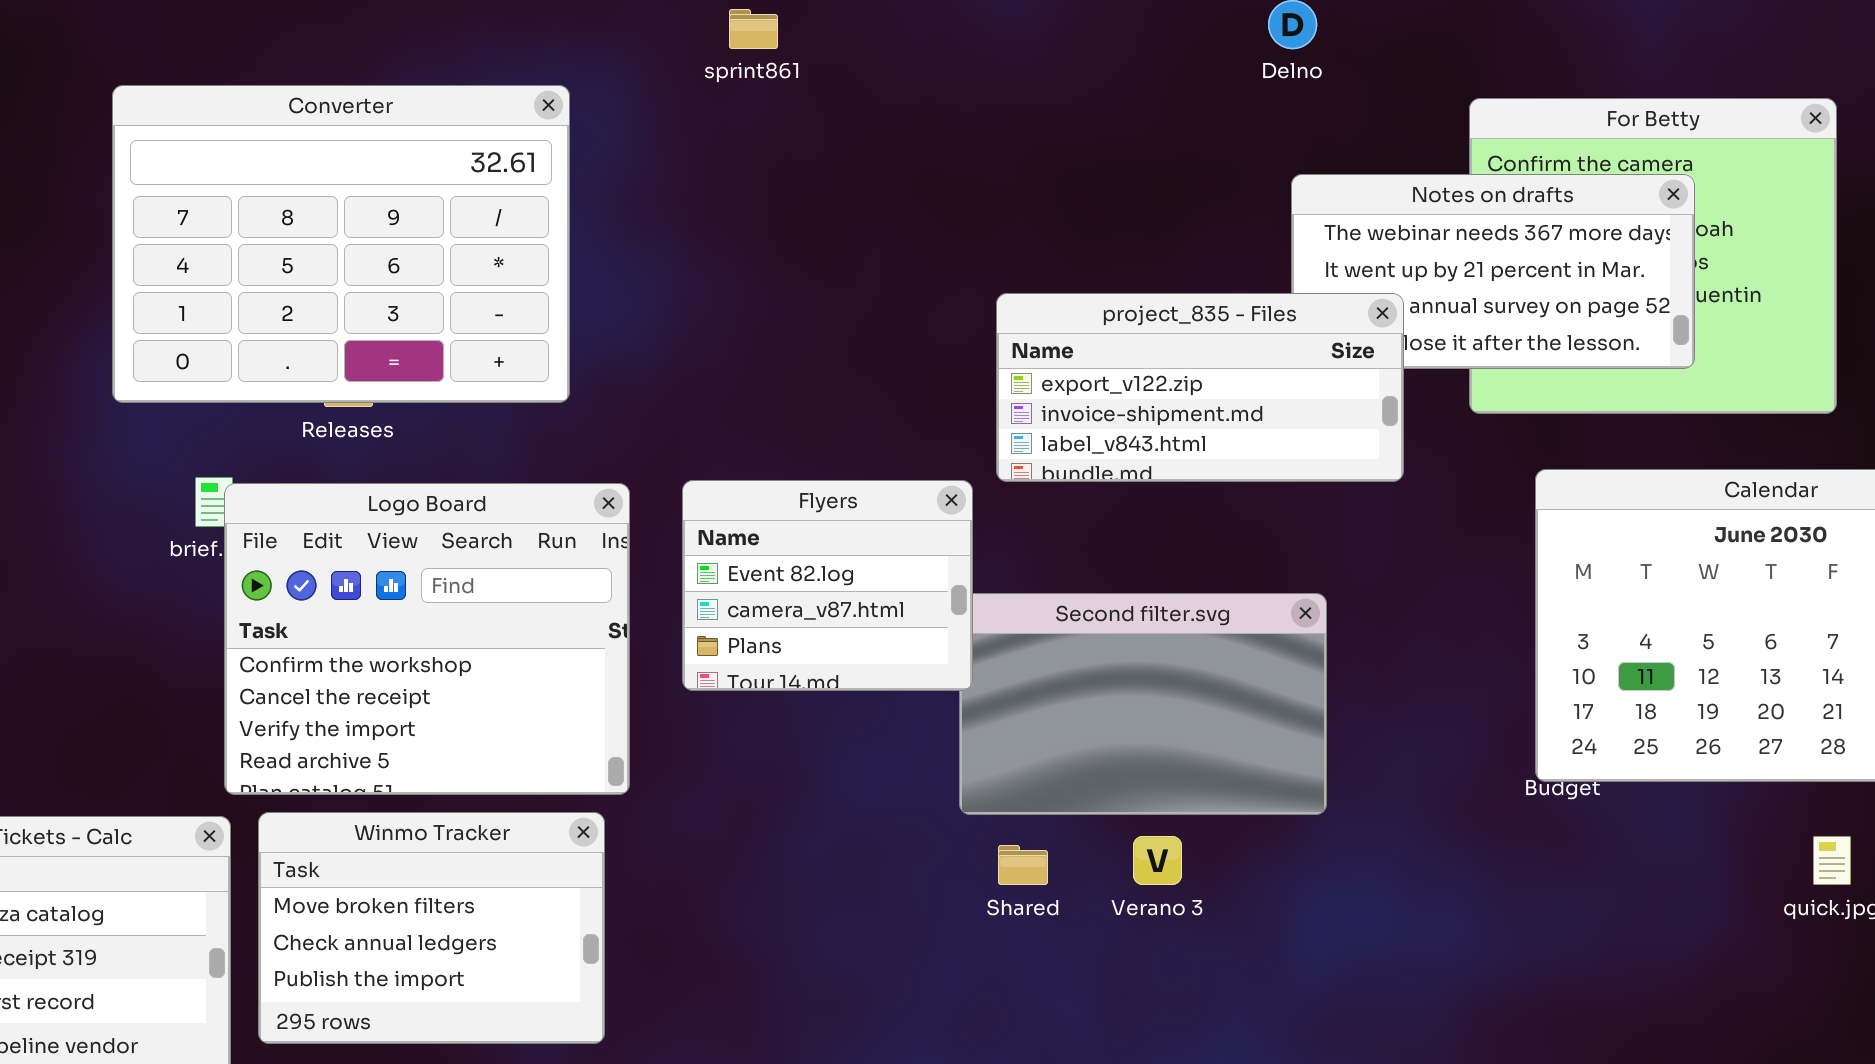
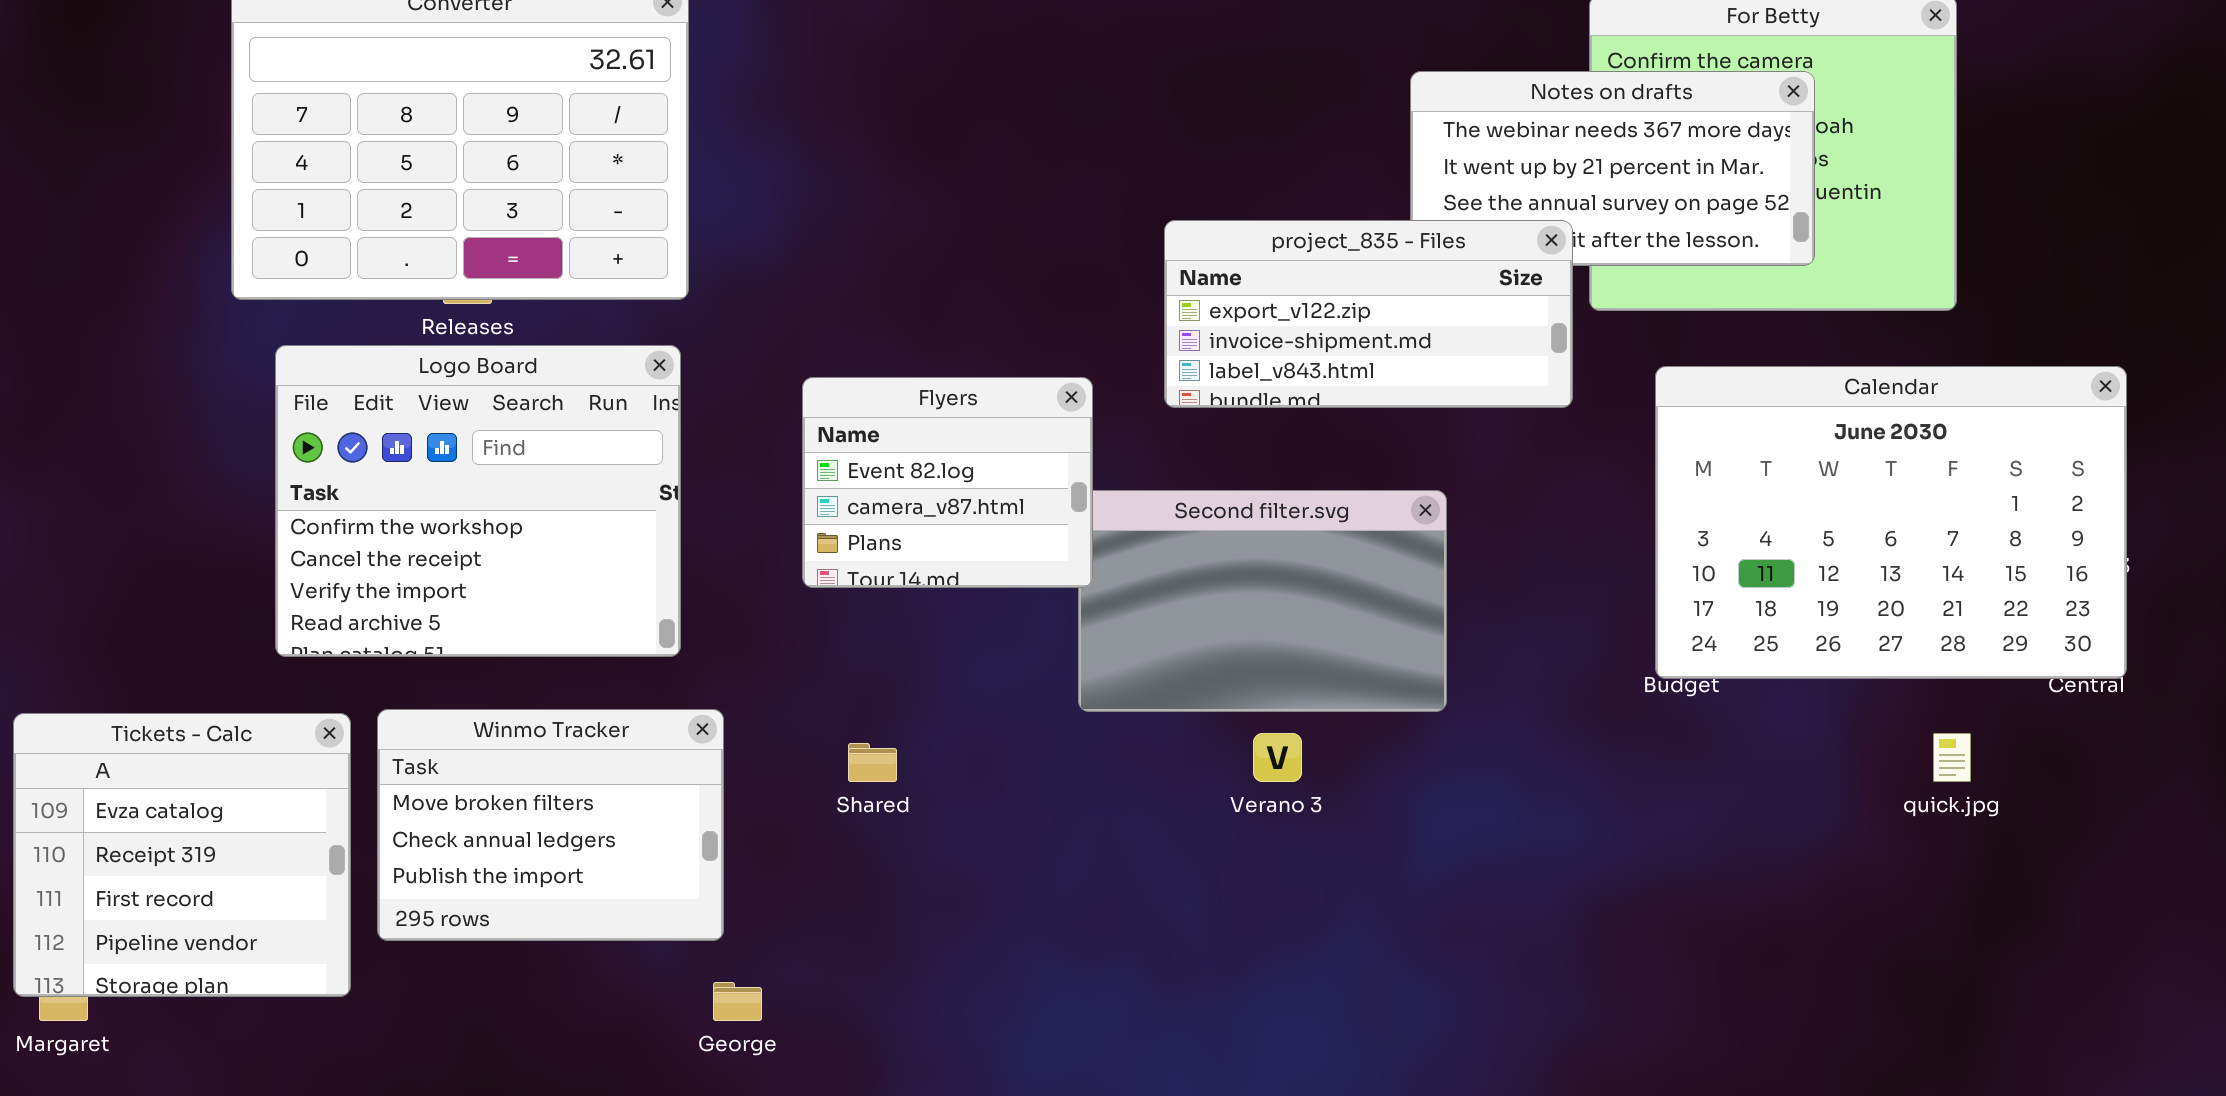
project_835 - Files: [996,293,1404,482] -> [1164,220,1573,408], moved
Logo Board: [224,483,630,795] -> [275,345,681,657], moved
Shared: [998,845,1048,885] -> [848,743,897,782], moved

